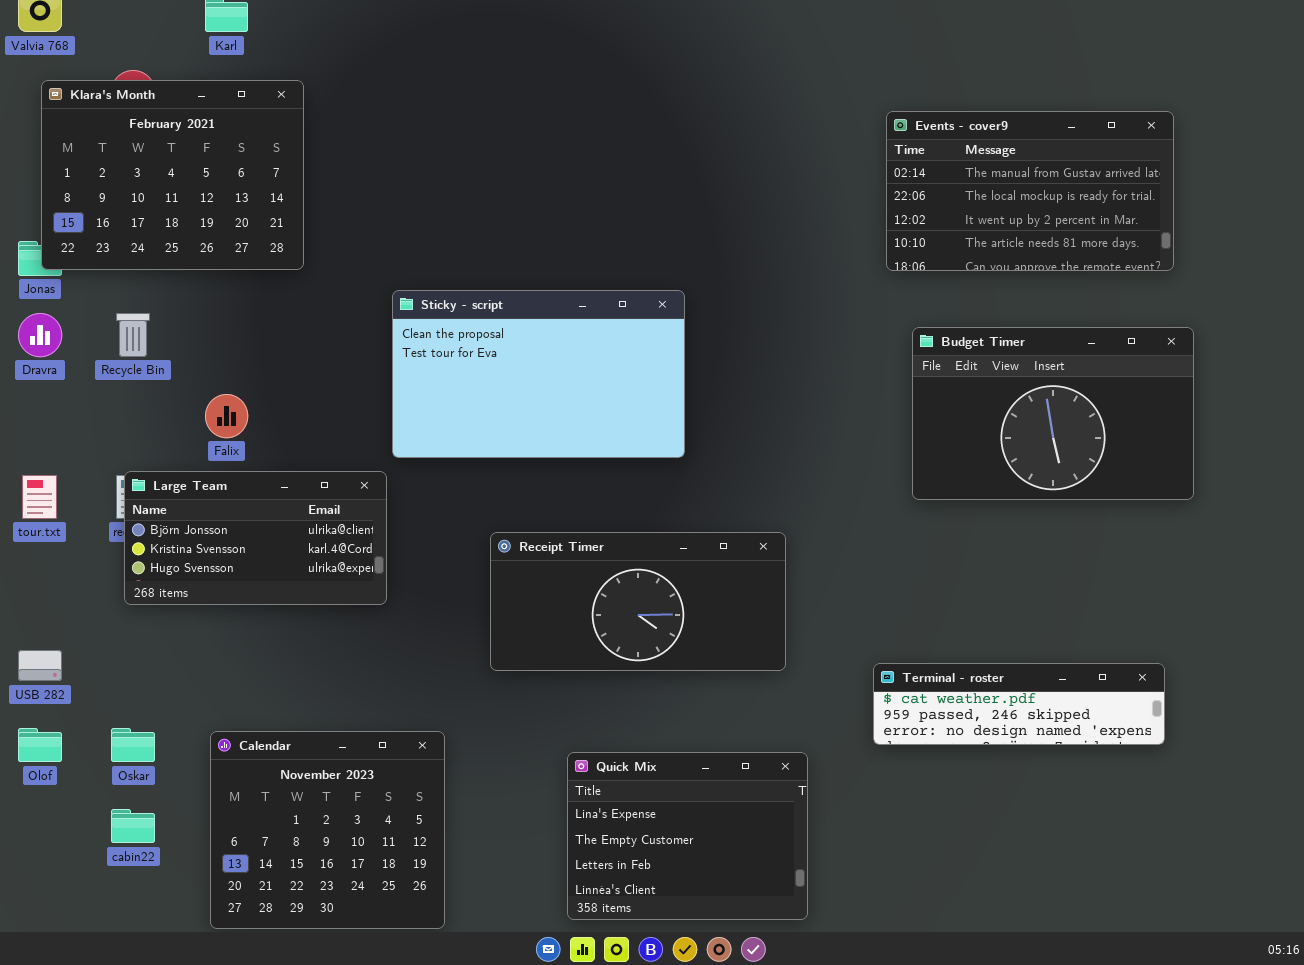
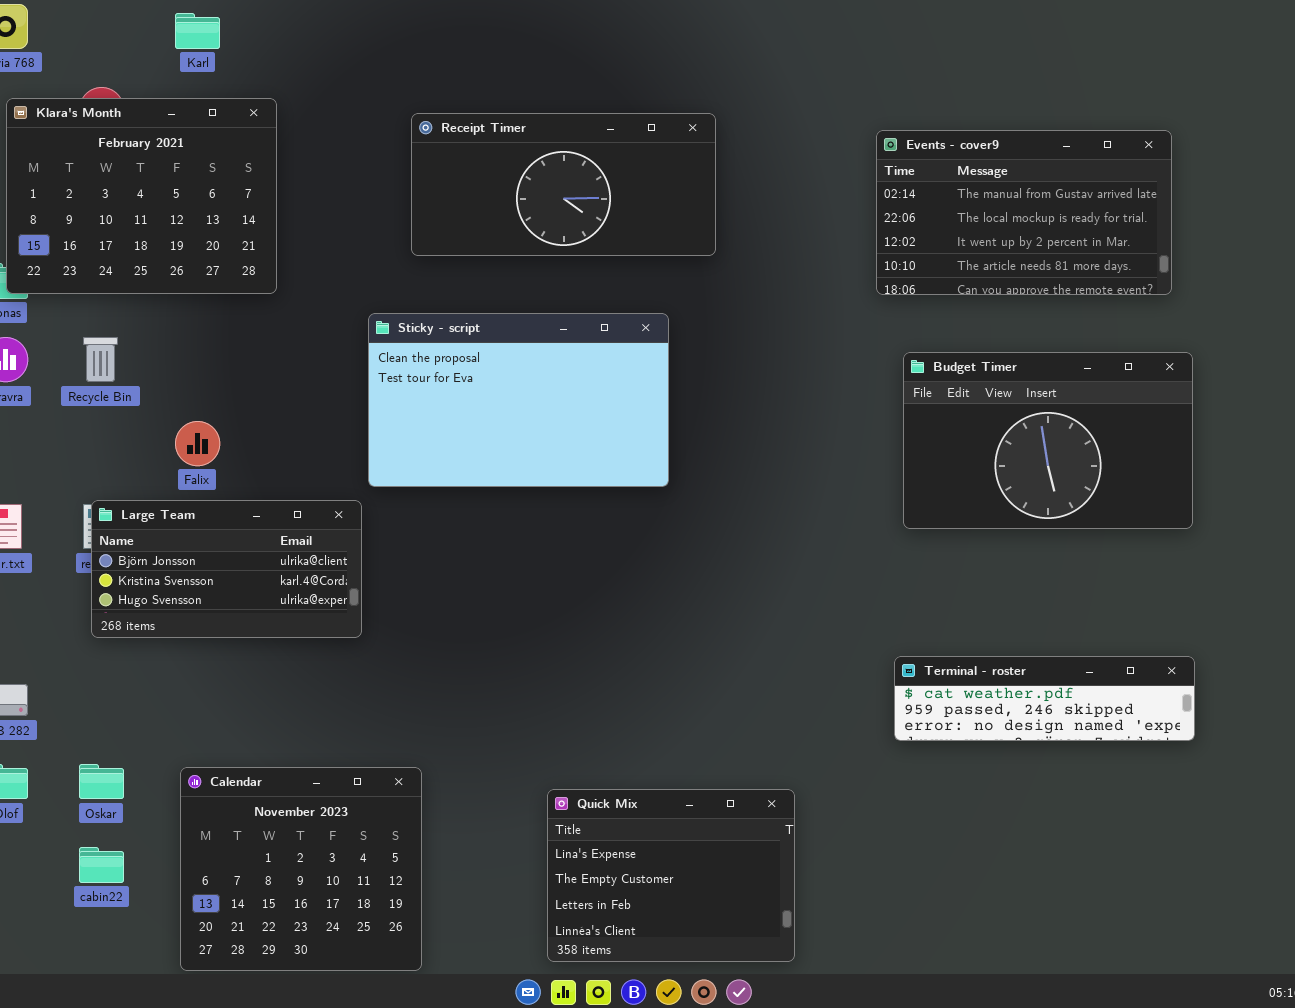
Receipt Timer: [490,532,786,671] -> [411,113,716,256], moved
Terminal - roster: [873,663,1165,745] -> [894,656,1195,741], moved

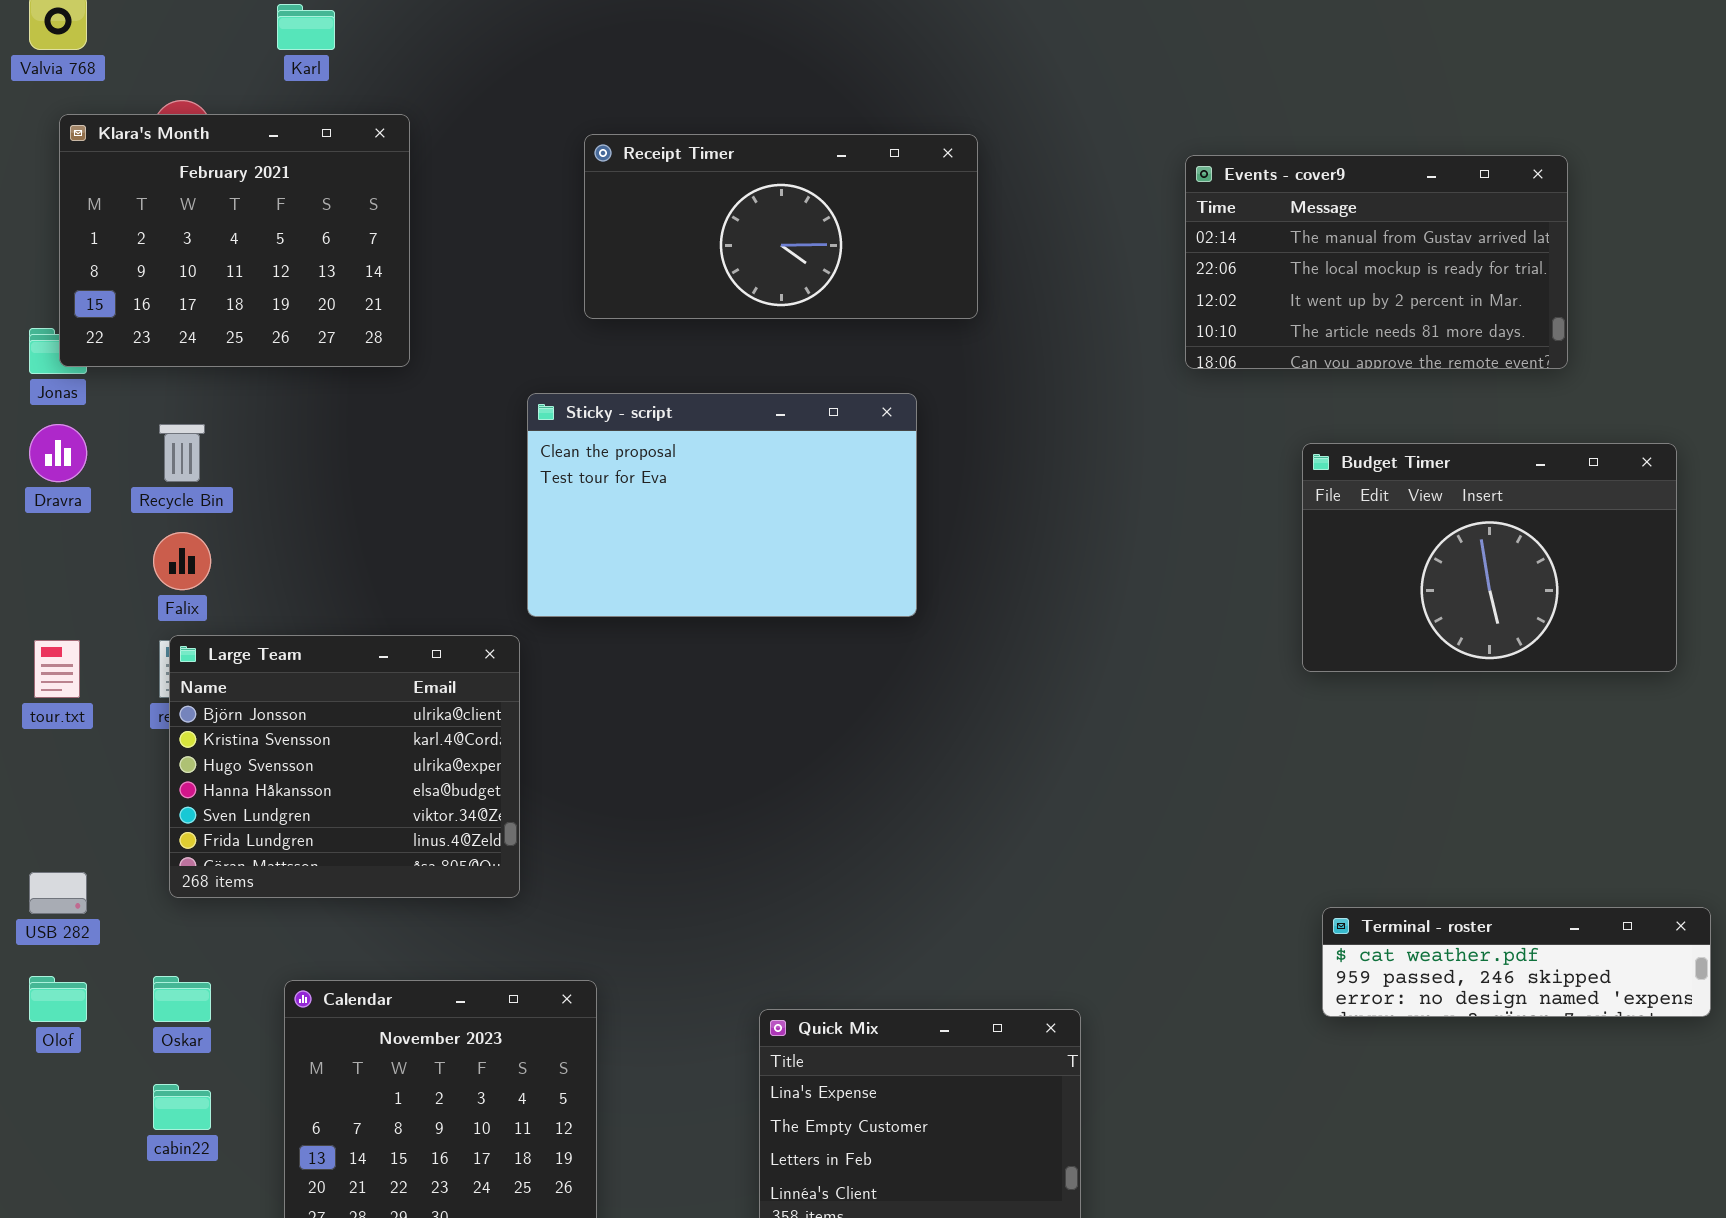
Budget Timer: [903,352,1193,529] -> [1302,443,1677,672], moved
Falix: [175,421,220,466] -> [153,532,211,590], moved
Large Team: [91,500,362,638] -> [169,635,520,898], resized
Terminal - roster: [894,656,1195,741] -> [1322,907,1711,1017], moved

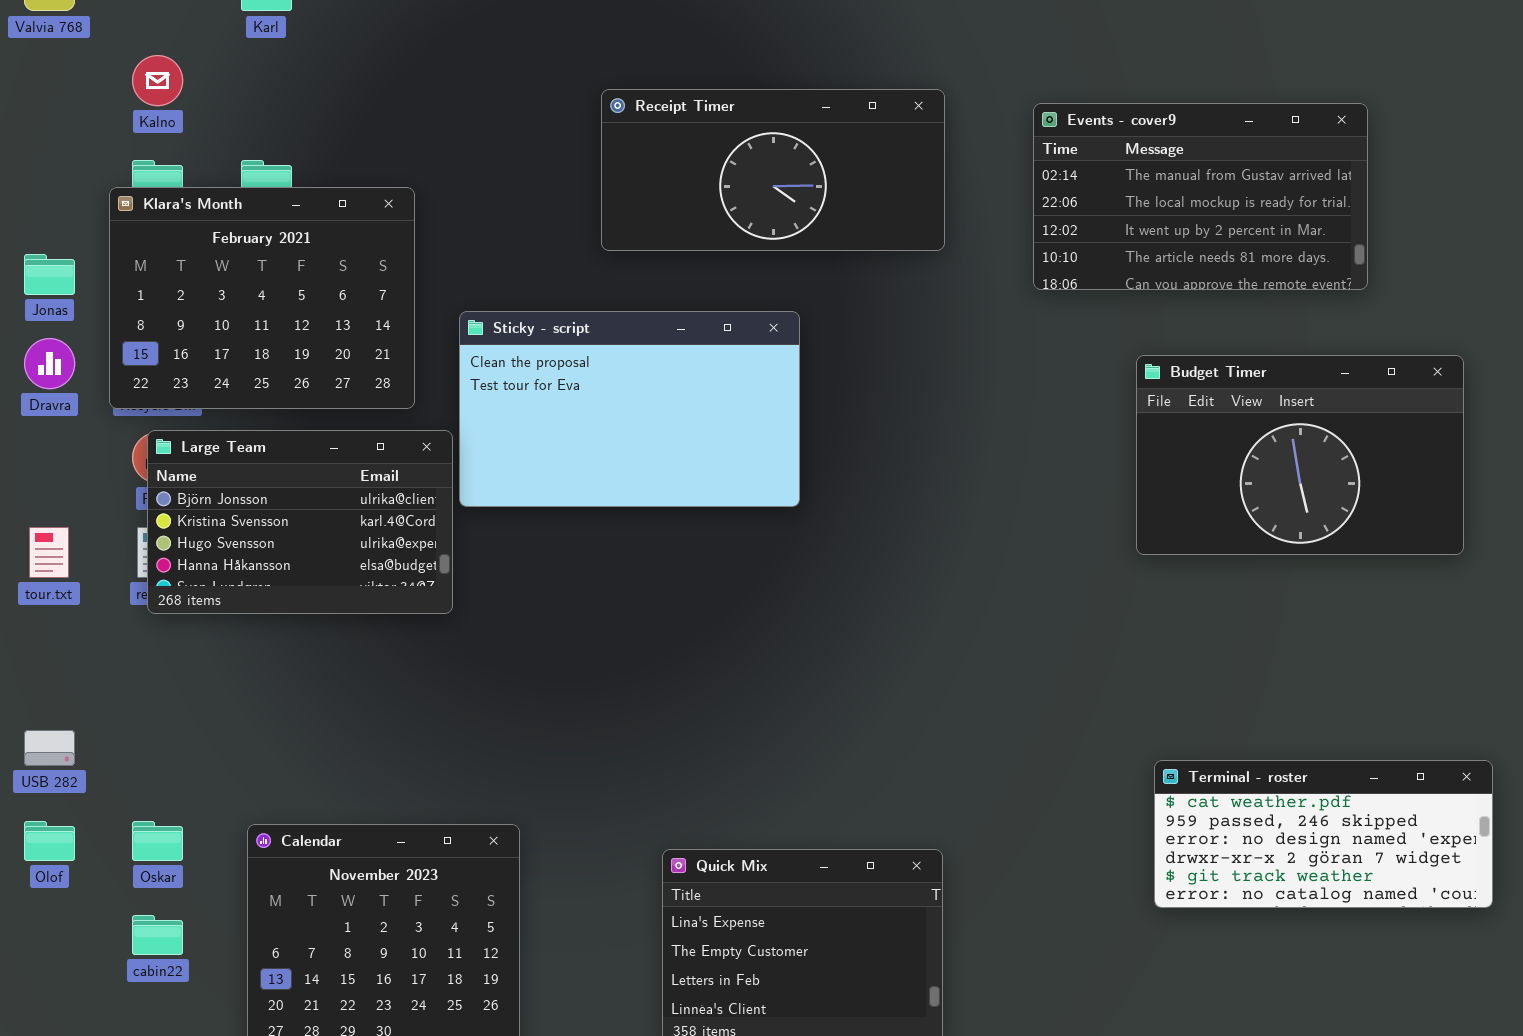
Klara's Month: [59,114,410,367] -> [109,187,415,409], moved
Receipt Timer: [584,134,978,319] -> [601,89,945,251], moved
Large Team: [169,635,520,898] -> [147,430,453,614], moved, resized
Terminal - roster: [1322,907,1711,1017] -> [1154,760,1493,908], resized

